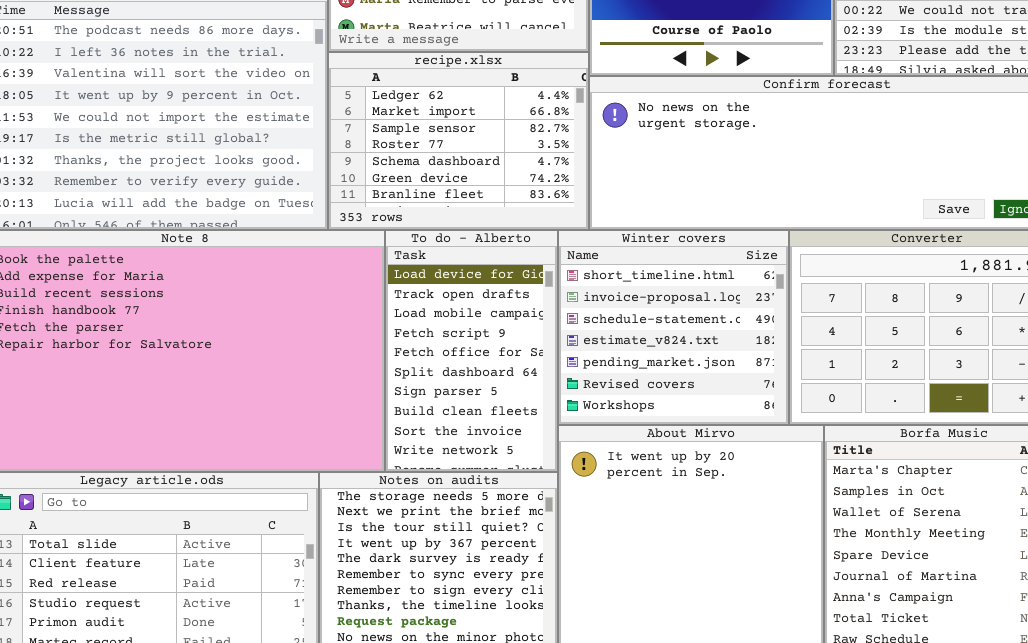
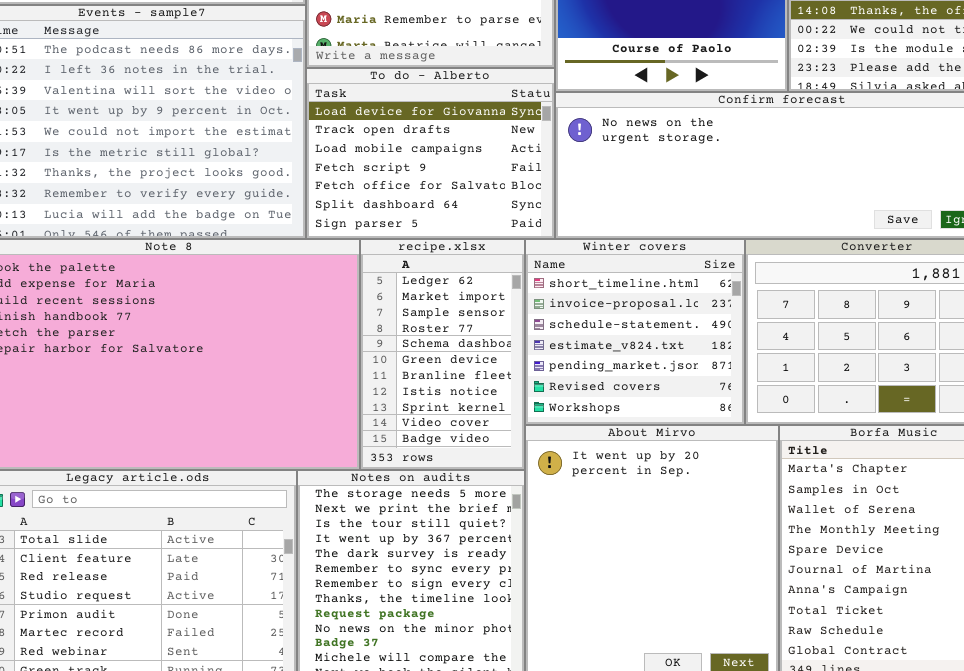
recipe.xlsx: [328,52,589,230] -> [360,239,525,470], moved, resized
To do - Alberto: [385,230,558,472] -> [306,68,555,239], moved, resized

